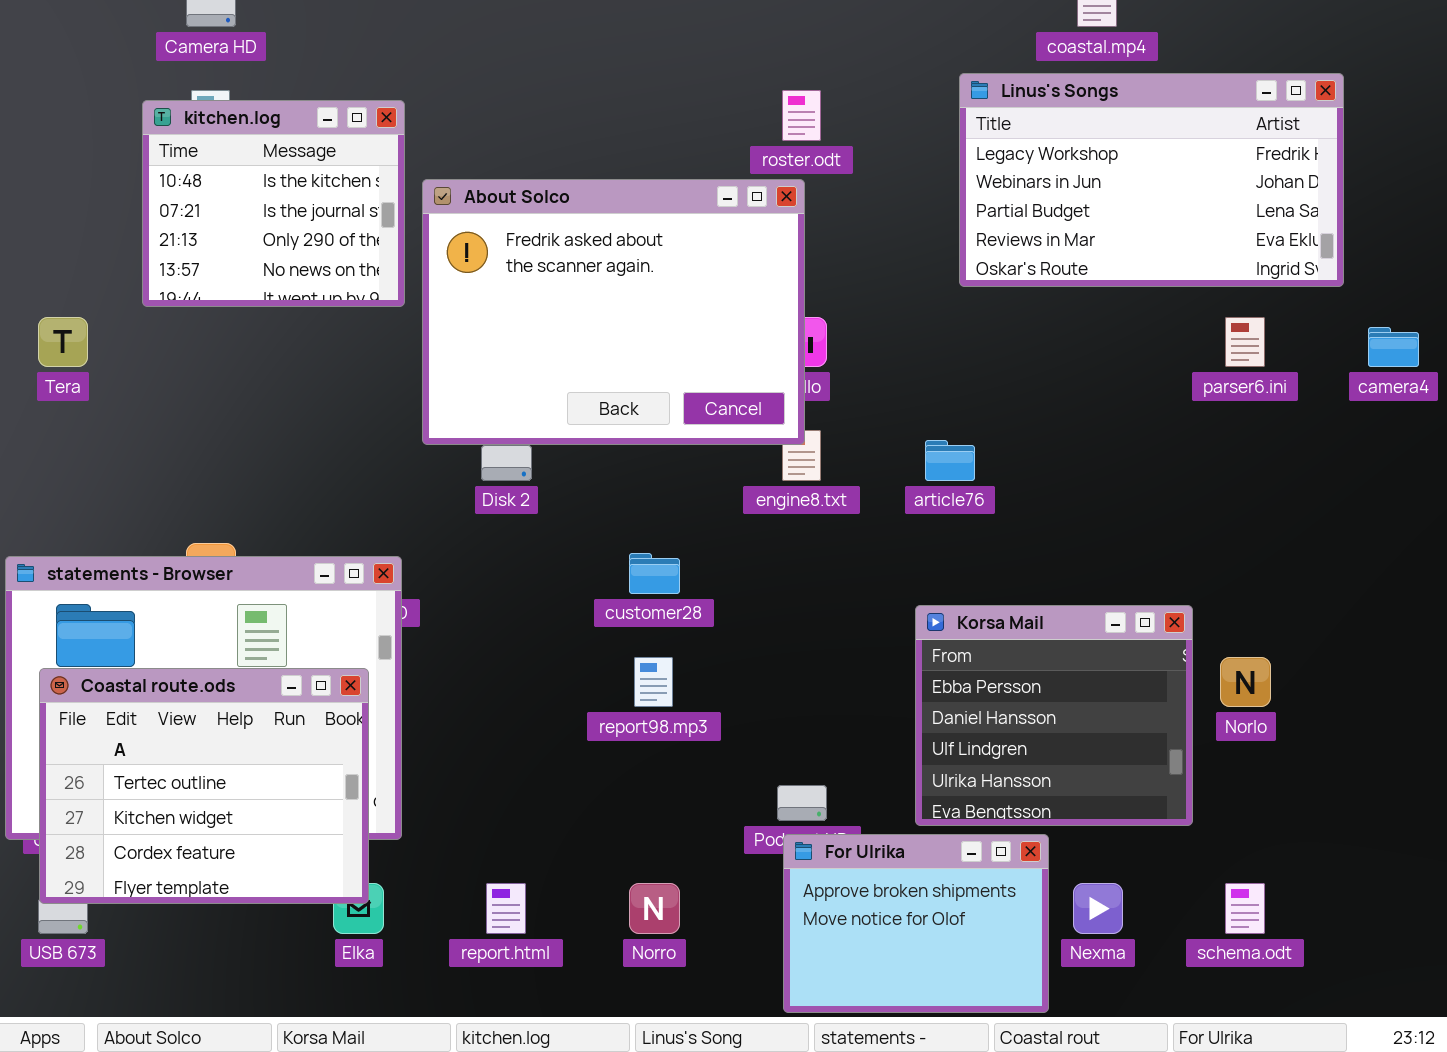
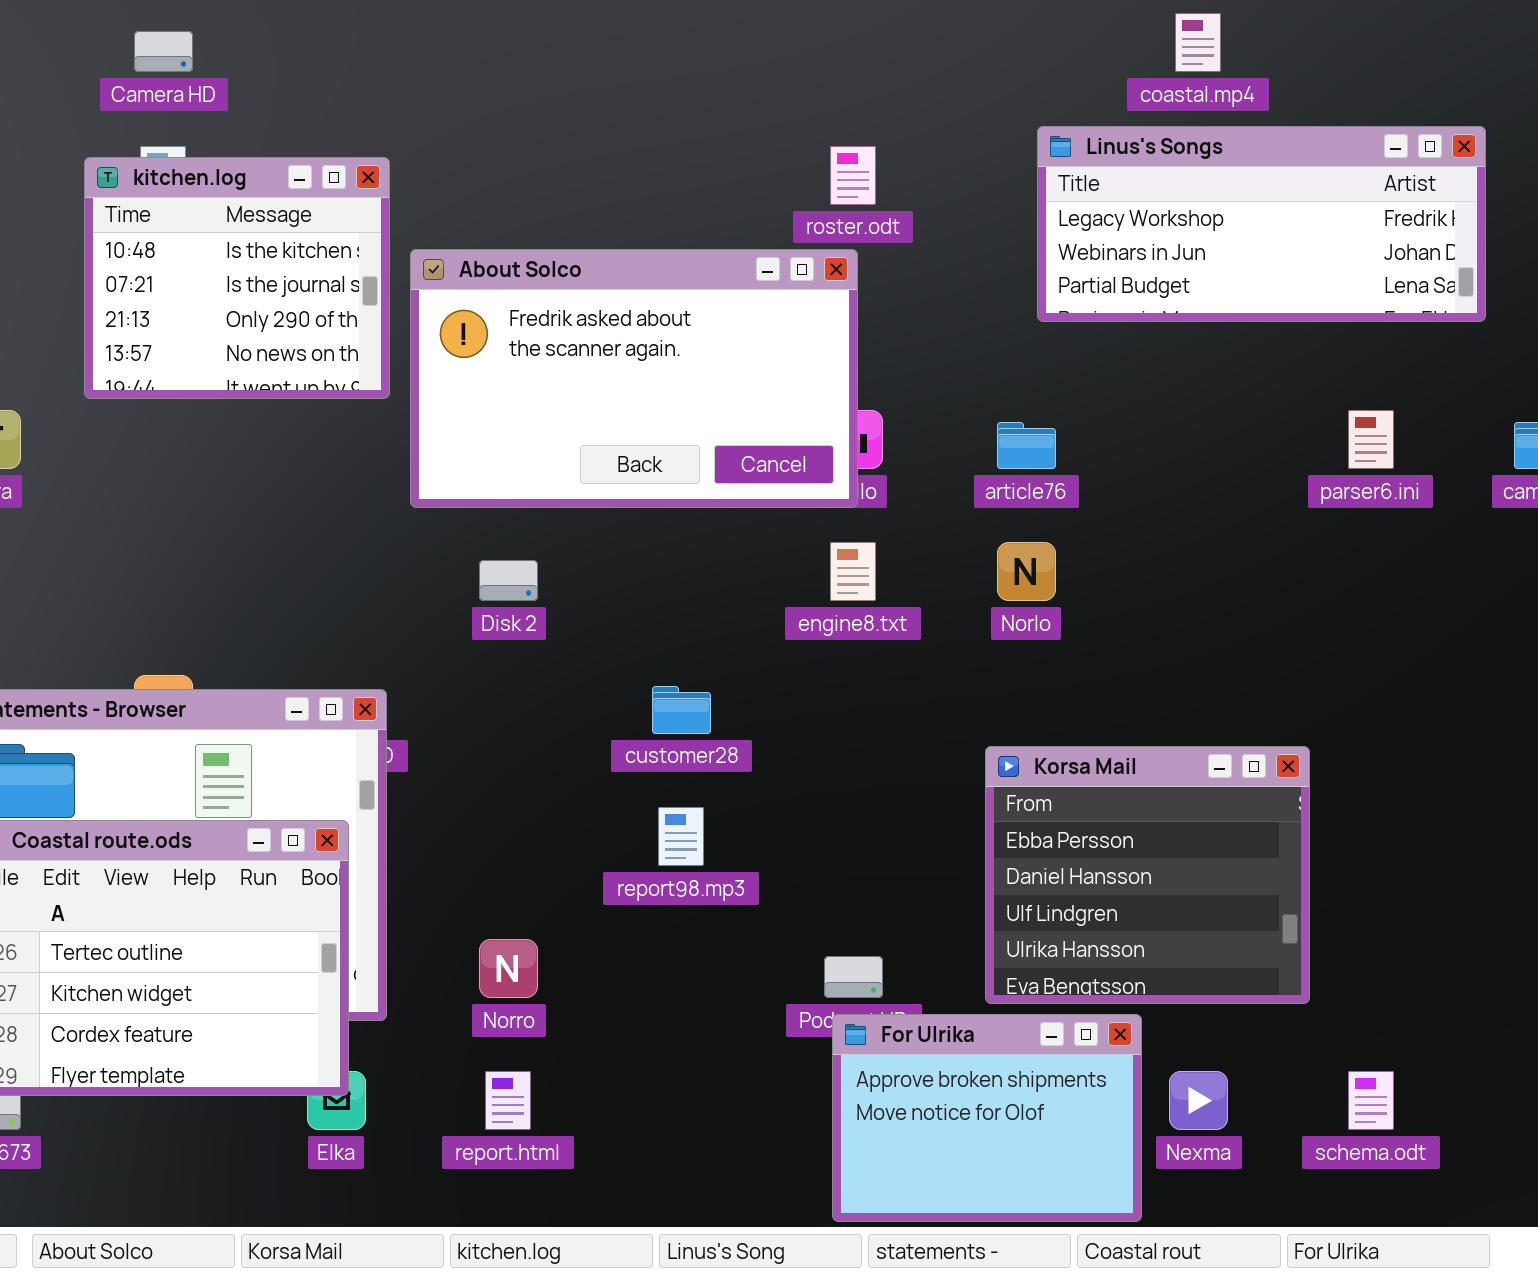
Linus's Songs: [959,73,1344,287] -> [1037,126,1486,322], resized
About Solco: [422,179,805,445] -> [410,249,858,508], resized
article76: [925,440,975,481] -> [997,422,1056,469], moved
Norlo: [1220,657,1271,707] -> [997,542,1056,601], moved
Norro: [629,883,680,934] -> [479,939,538,998], moved

